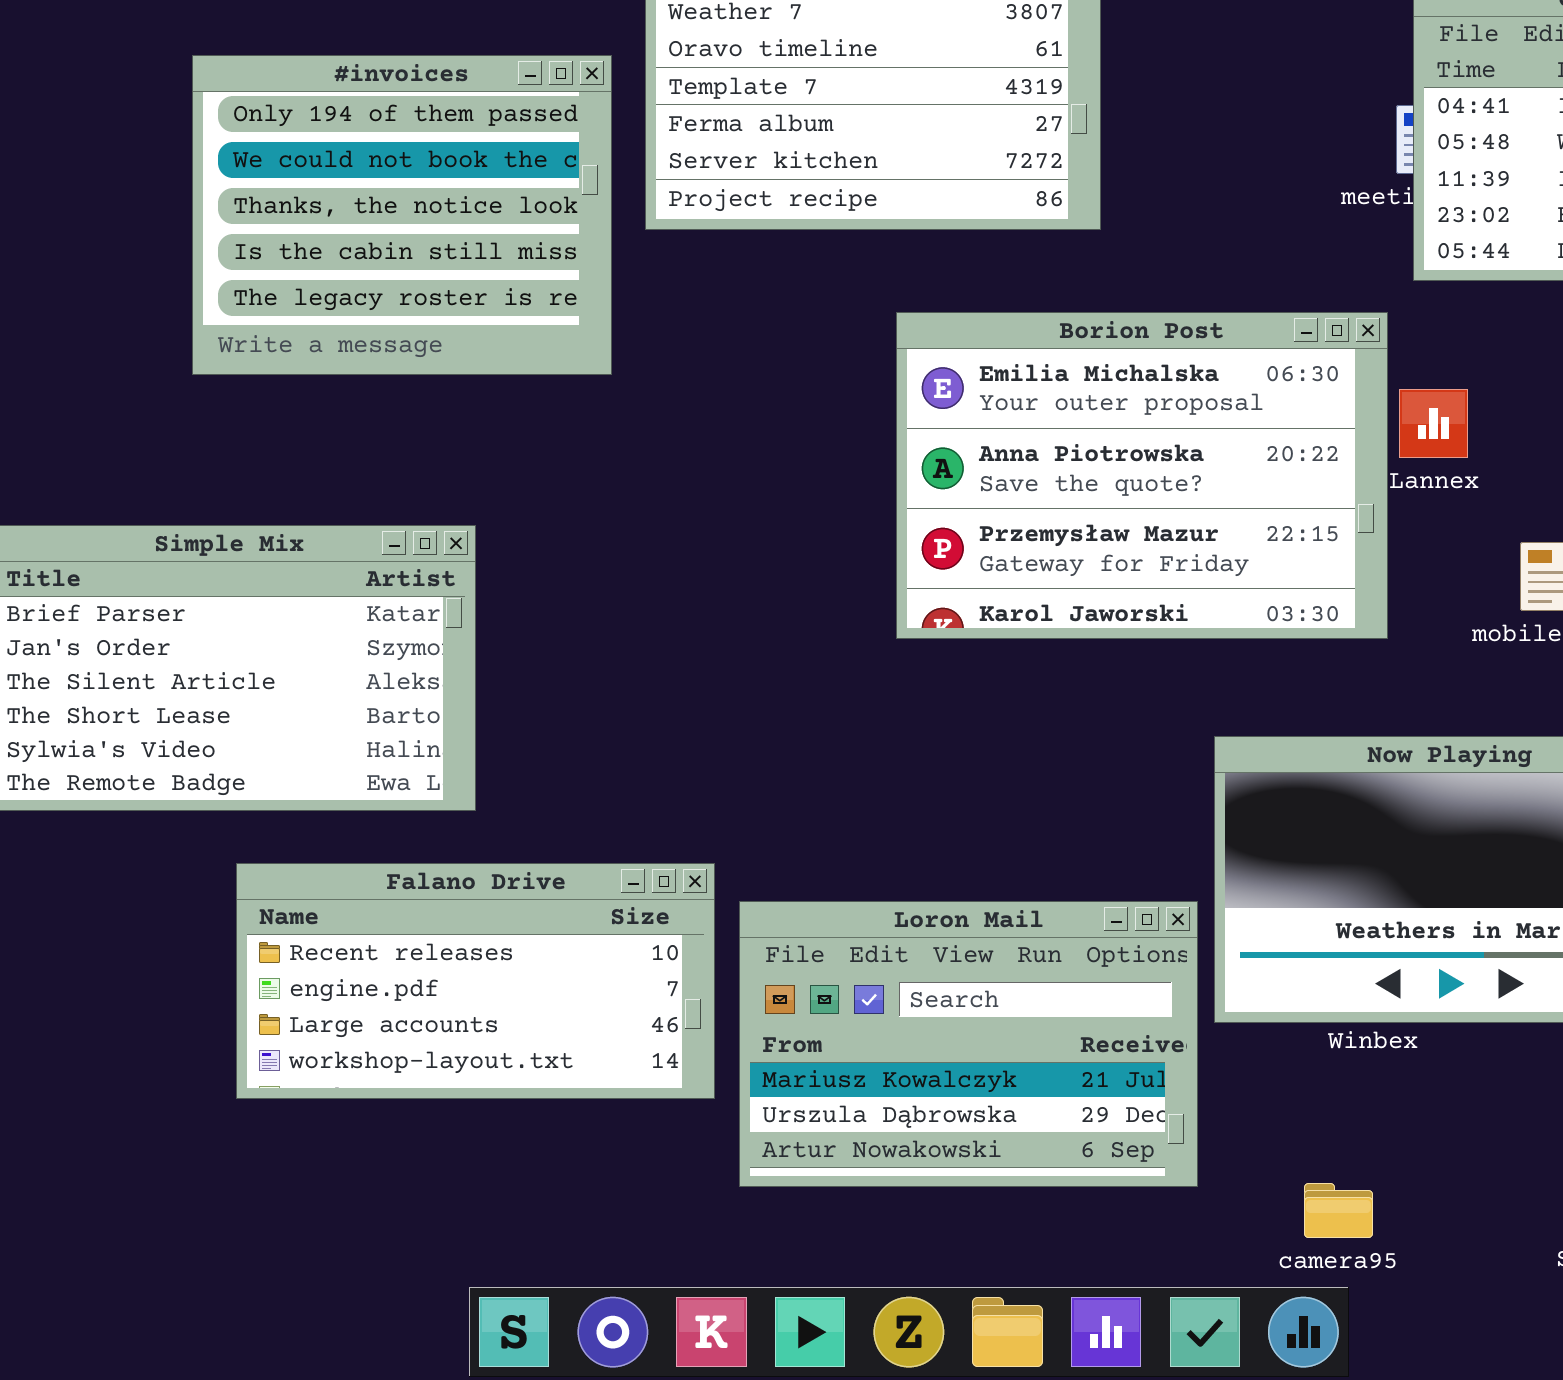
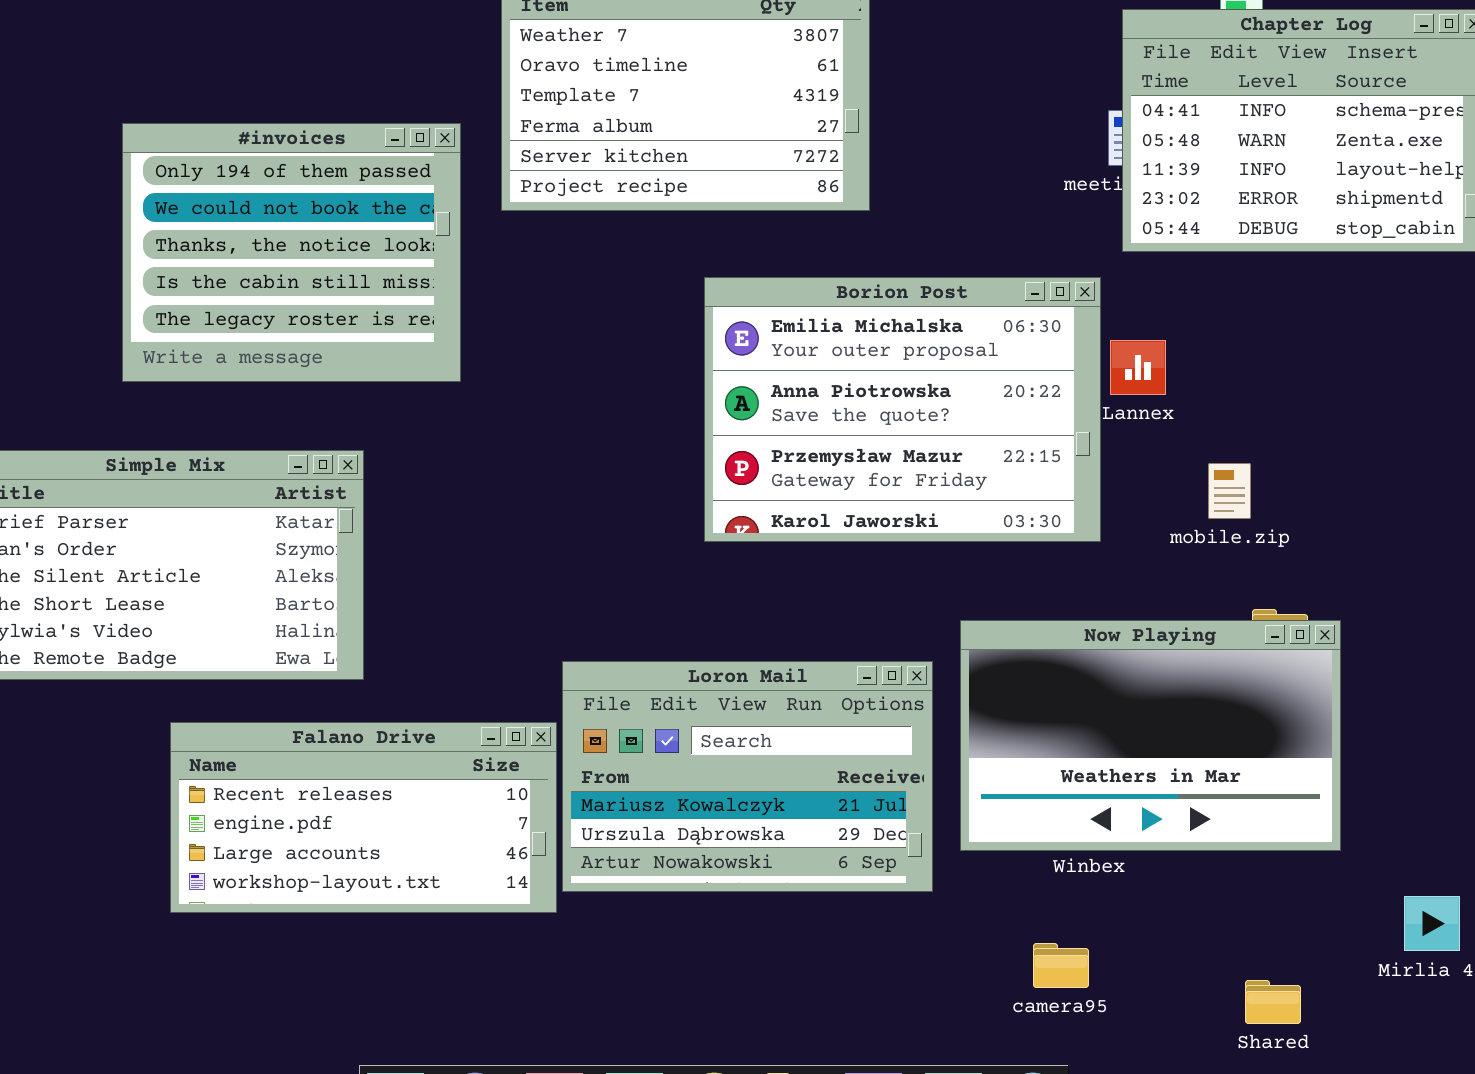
#invoices: [192,55,612,375] -> [122,123,461,382], moved
Loron Mail: [739,901,1198,1187] -> [562,661,933,892], moved
camera95: [1304,1183,1373,1238] -> [1033,943,1089,988], moved

